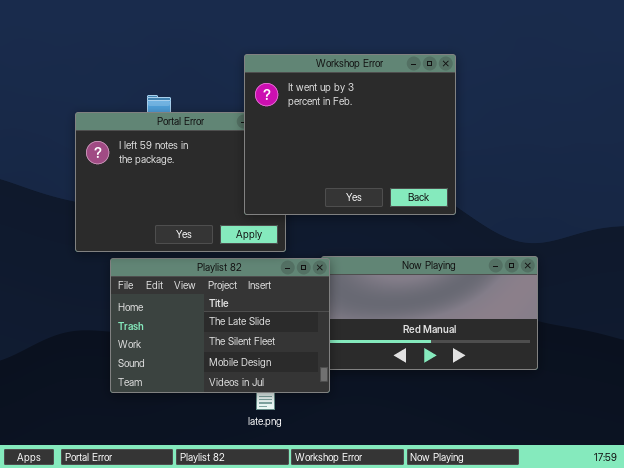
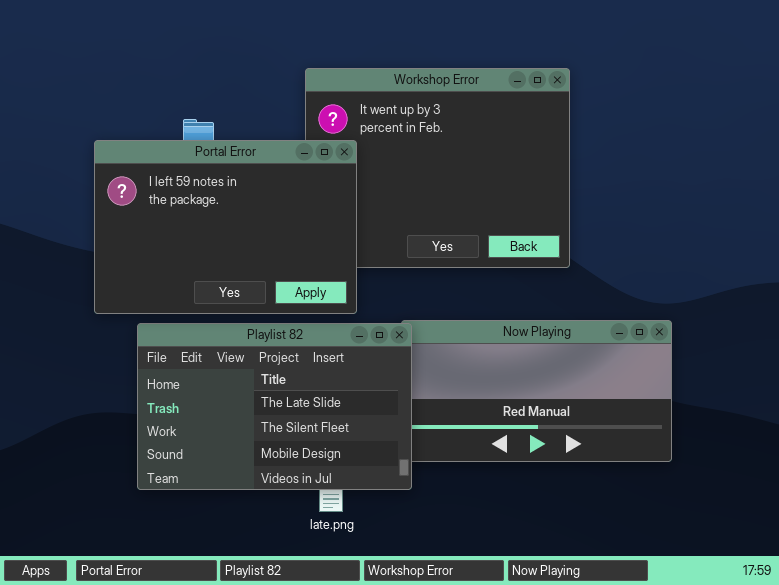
Portal Error: [75,112,286,252] -> [94,140,357,314], raised

